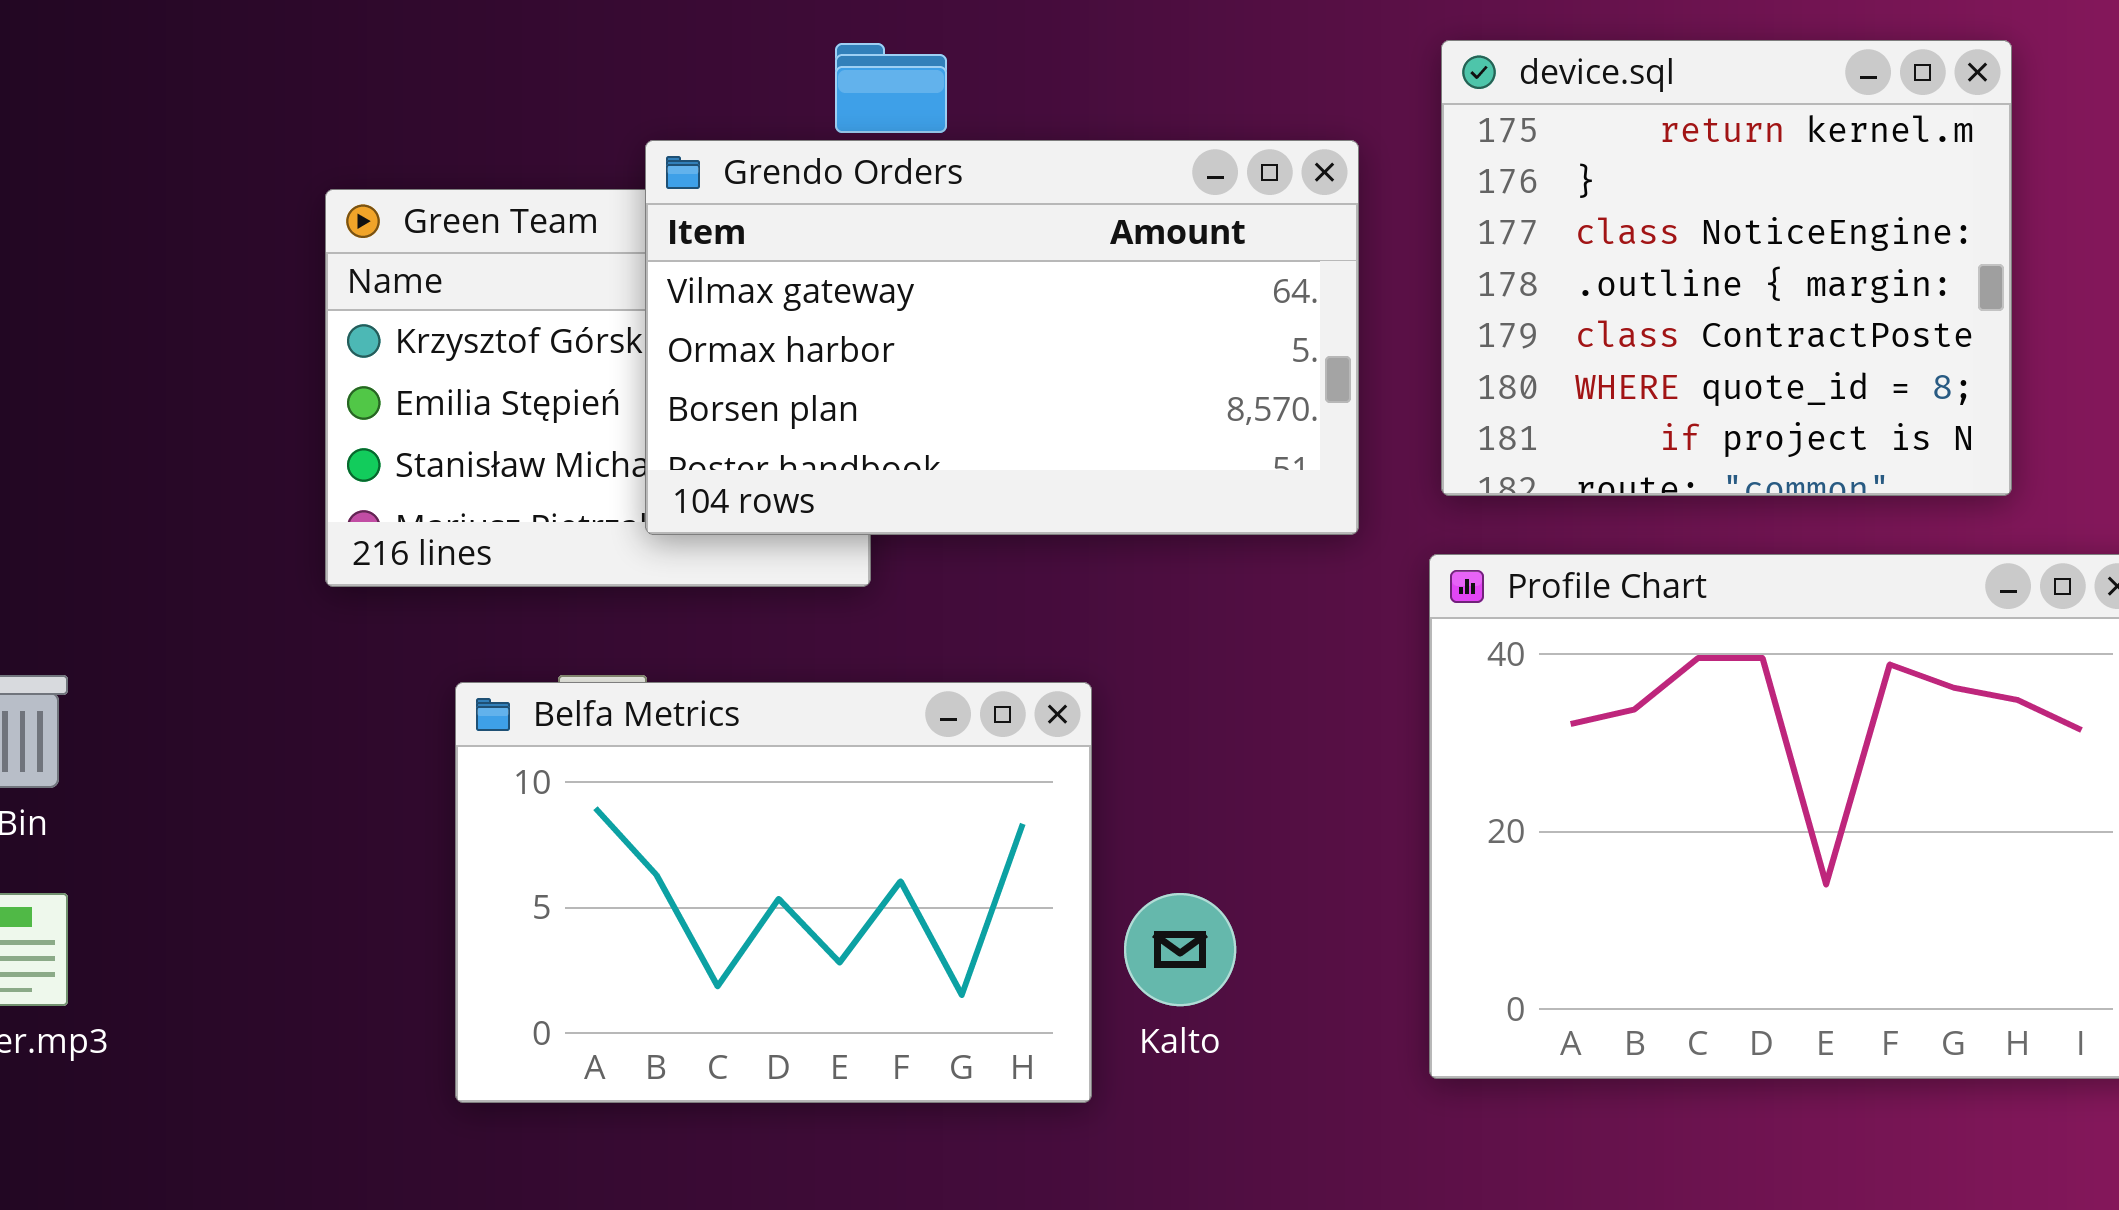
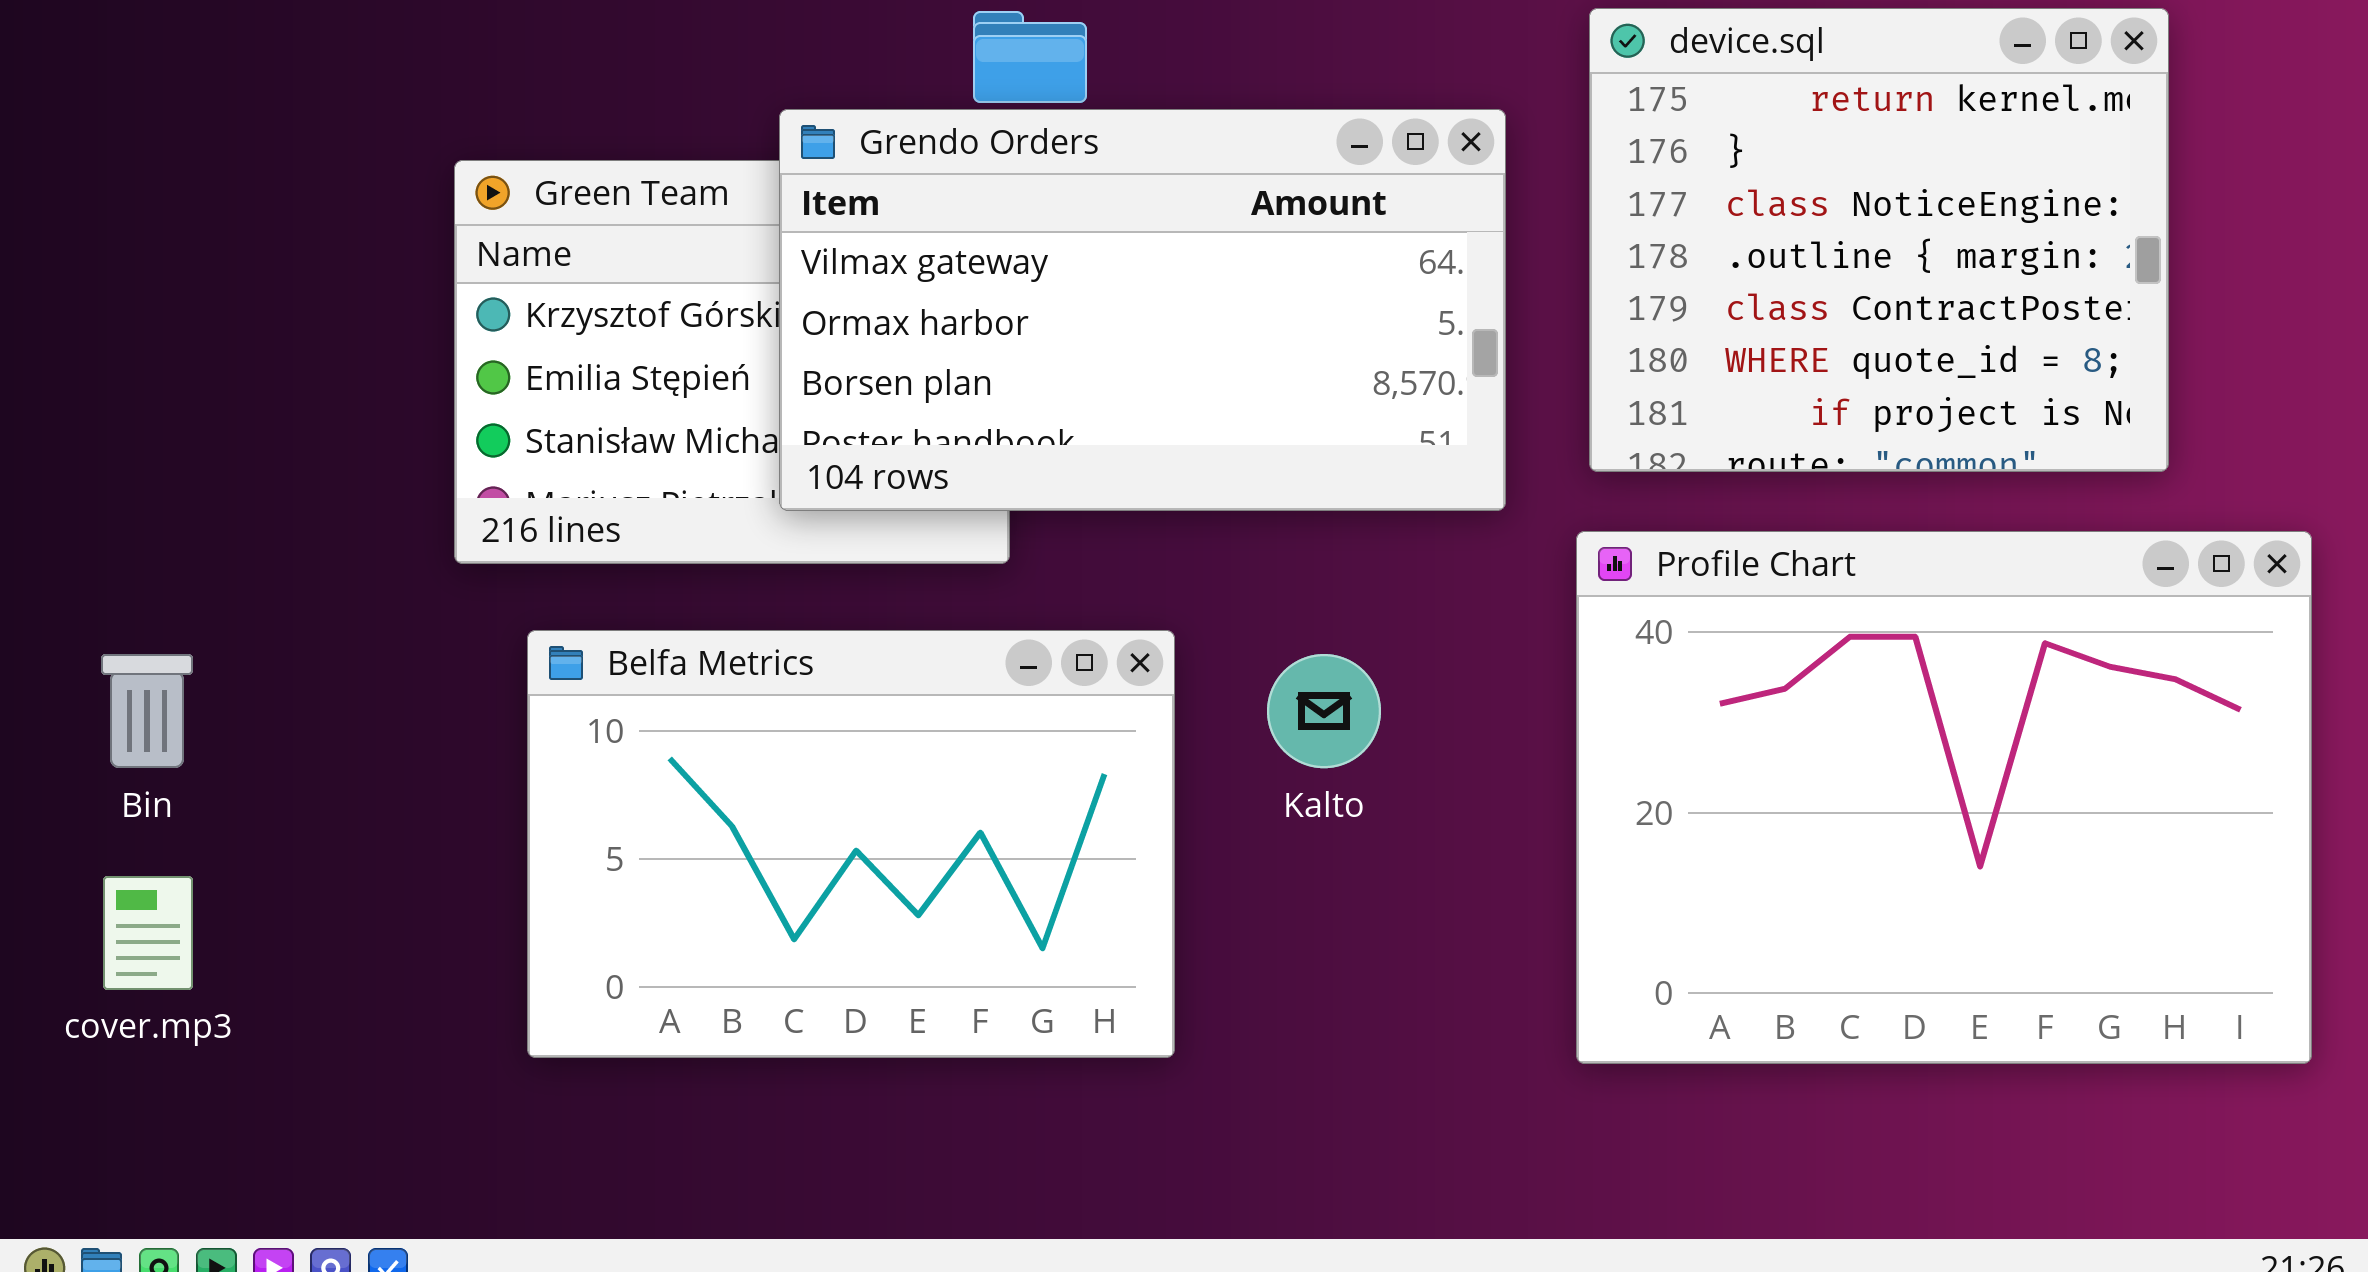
Belfa Metrics: [455,682,1092,1103] -> [527,630,1175,1058], moved
Kalto: [1124,893,1236,1006] -> [1267,654,1381,768], moved

